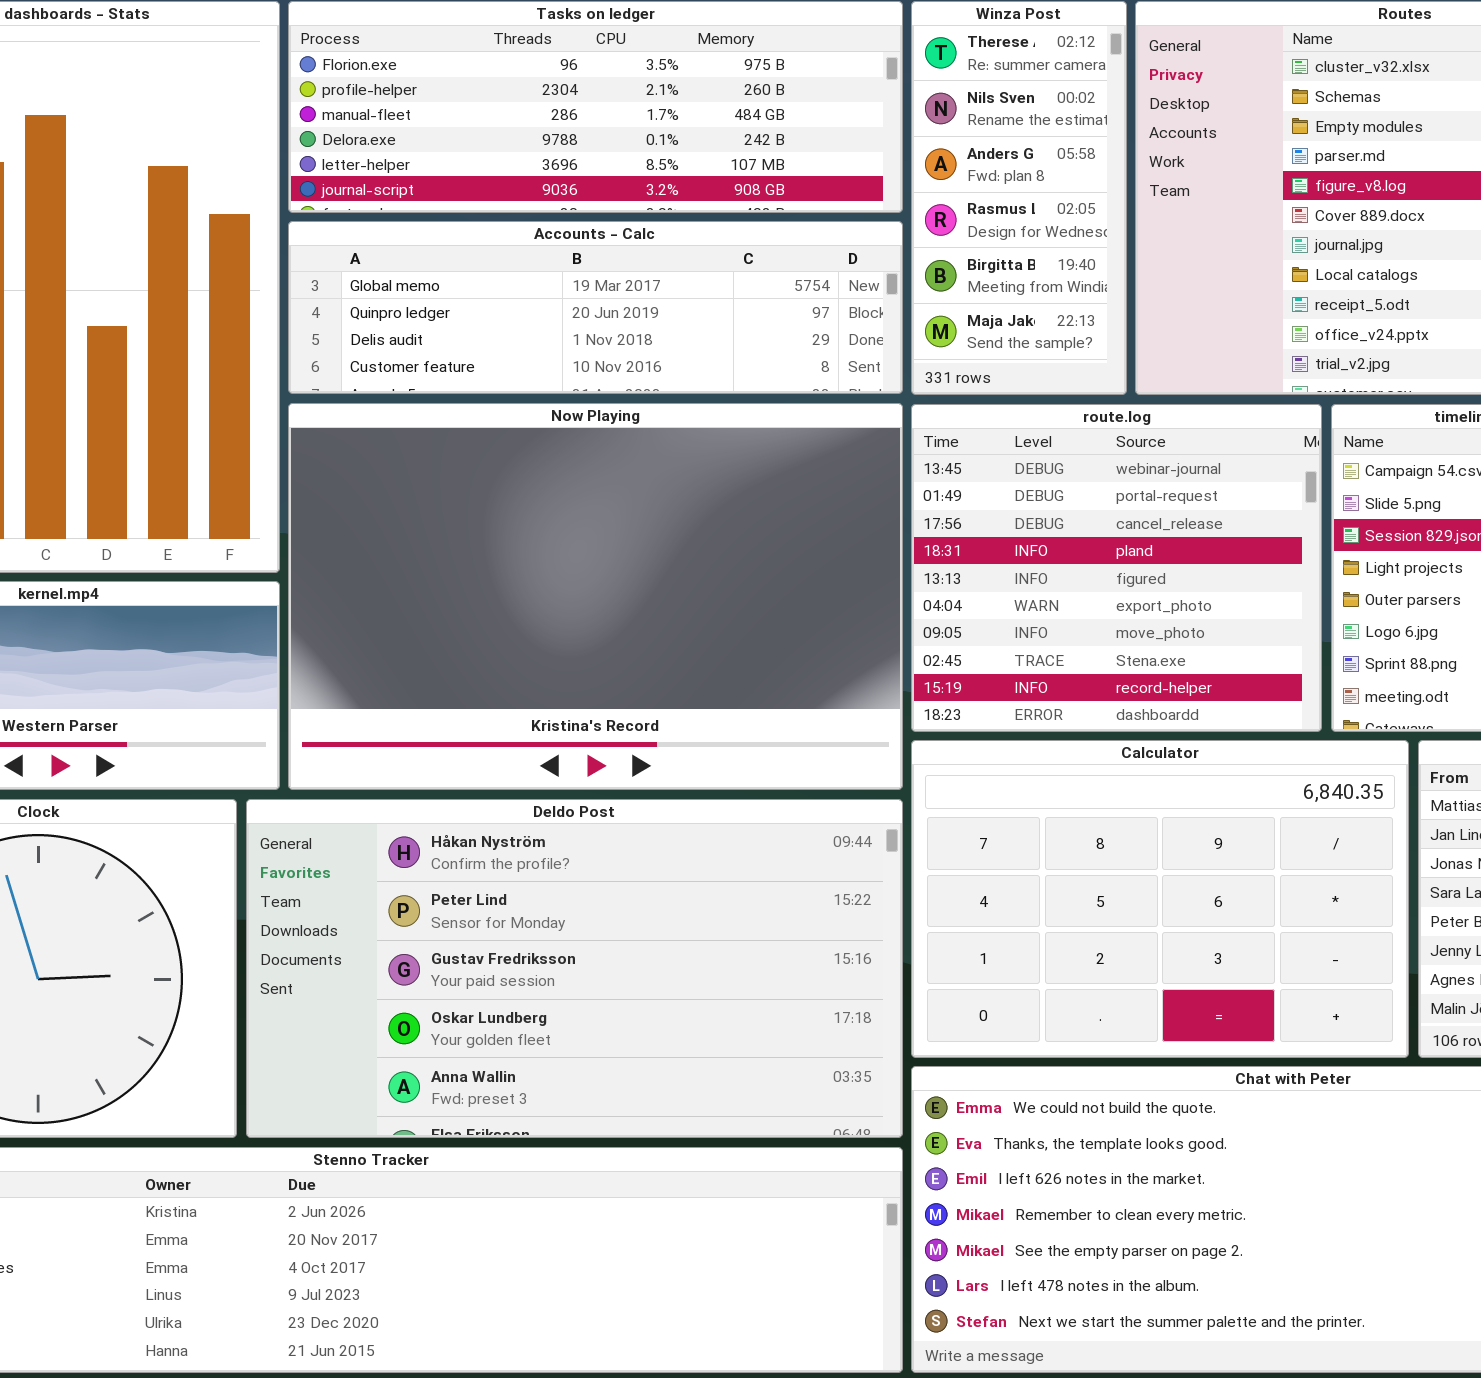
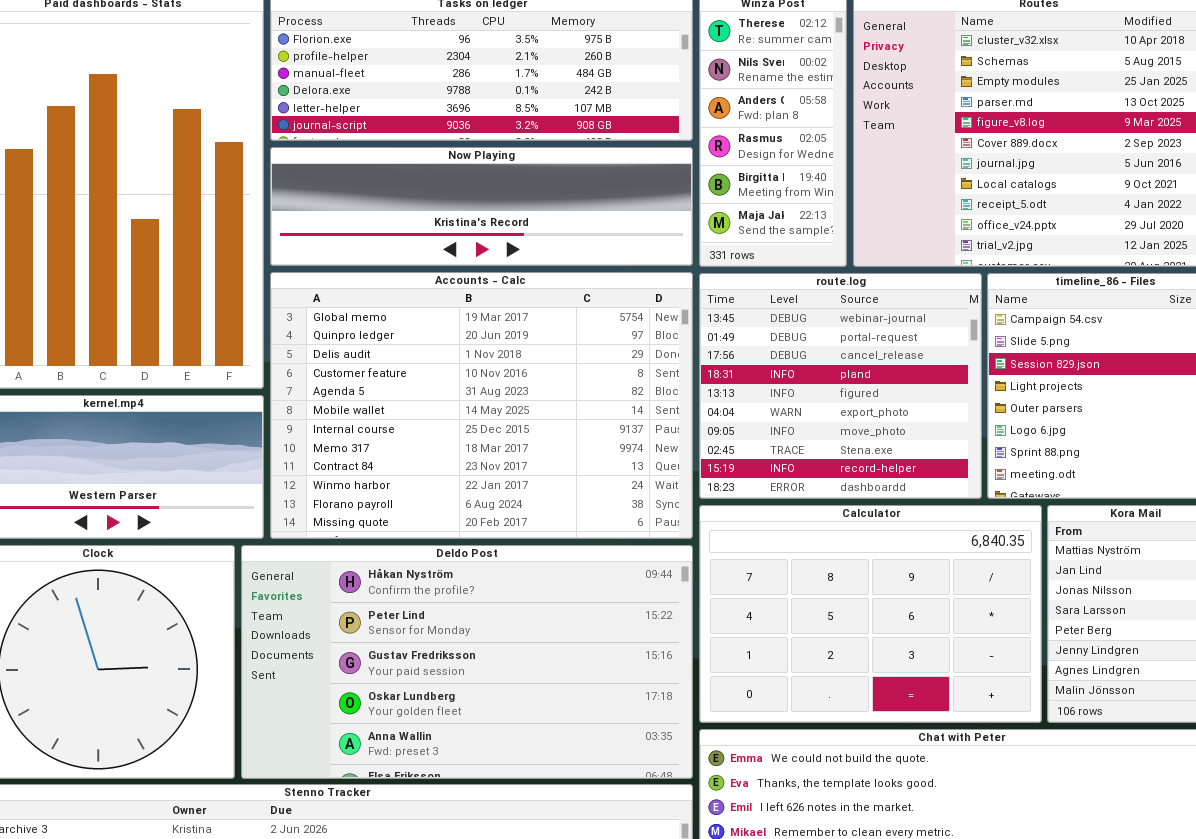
Accounts - Calc: [288,221,903,394] -> [270,272,693,539], moved, resized
Now Playing: [288,403,903,790] -> [270,147,693,266], moved, resized

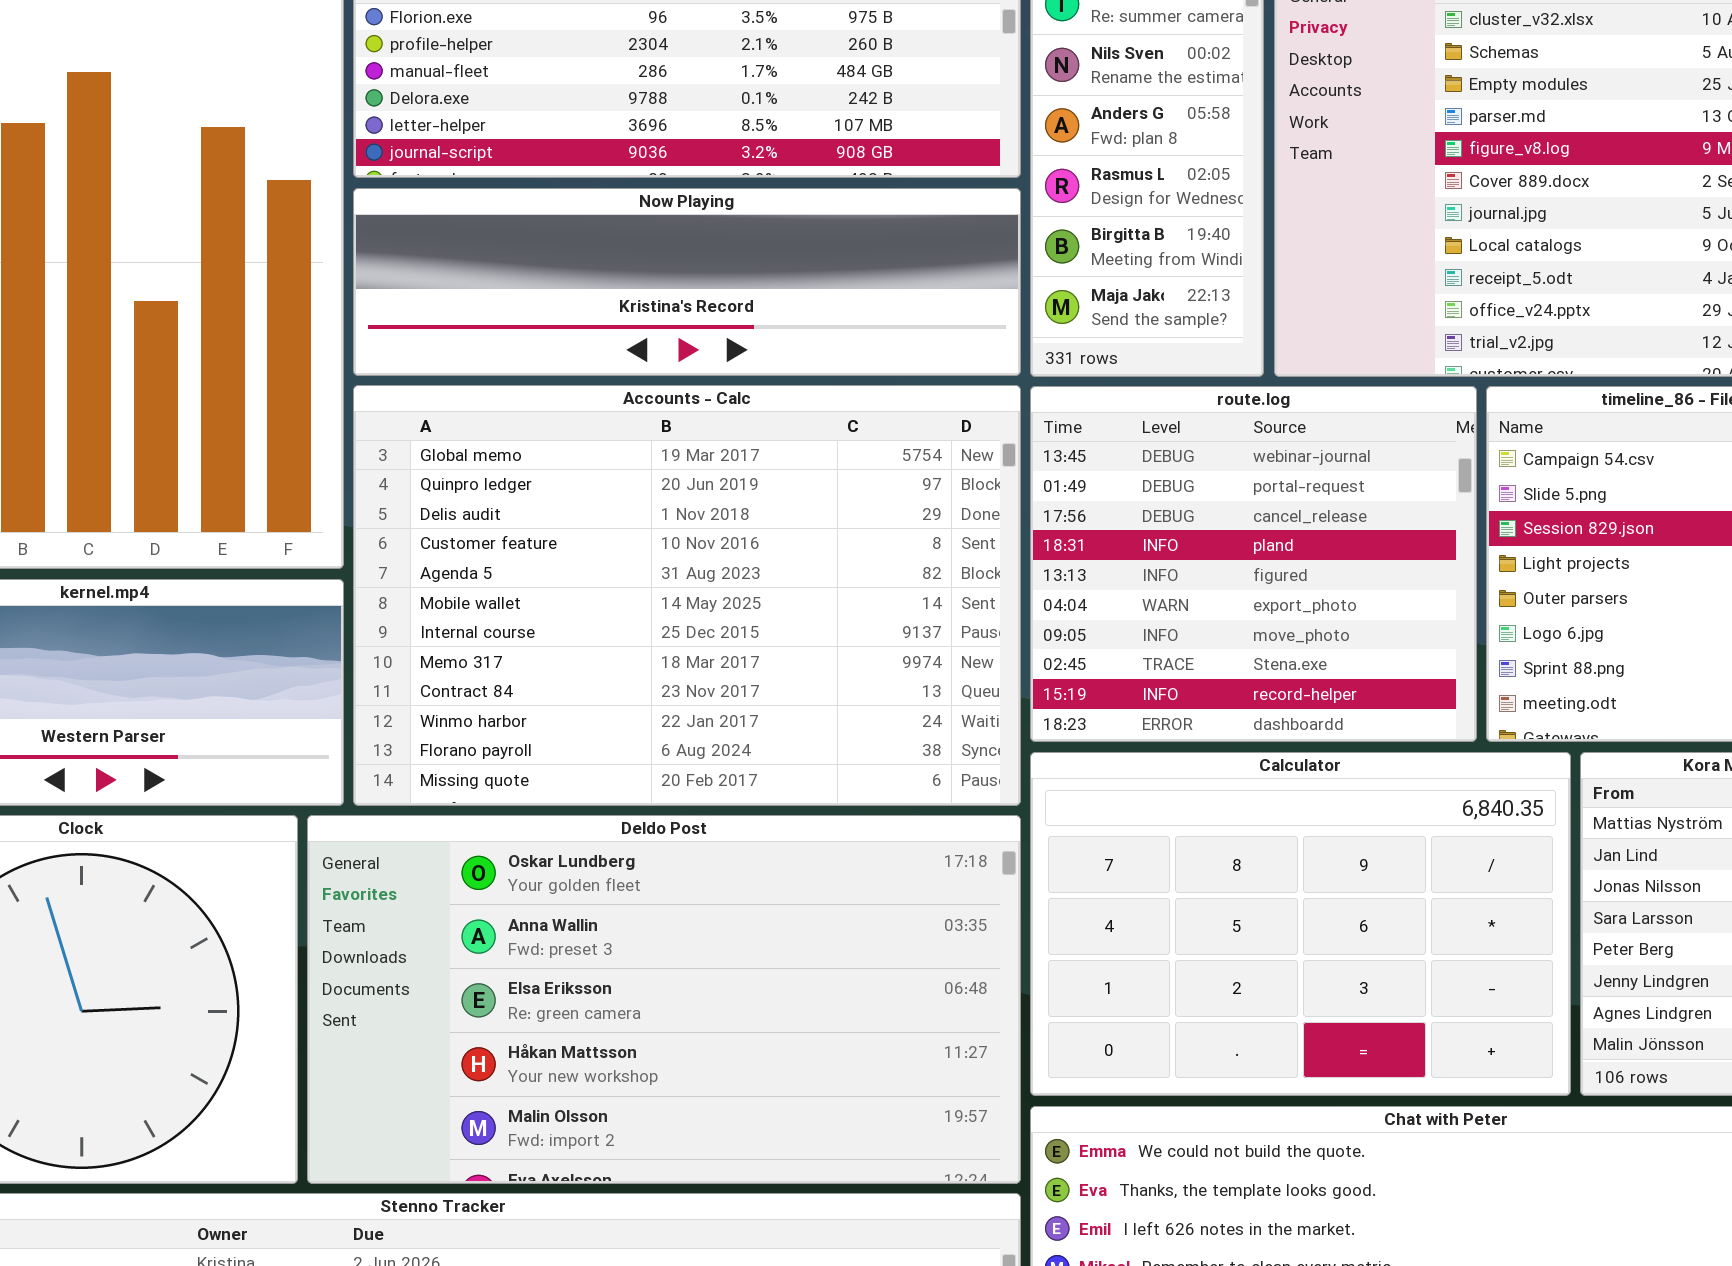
Deldo Post: [241,545,693,779] -> [307,815,1021,1184], scrolled down 3 rows

